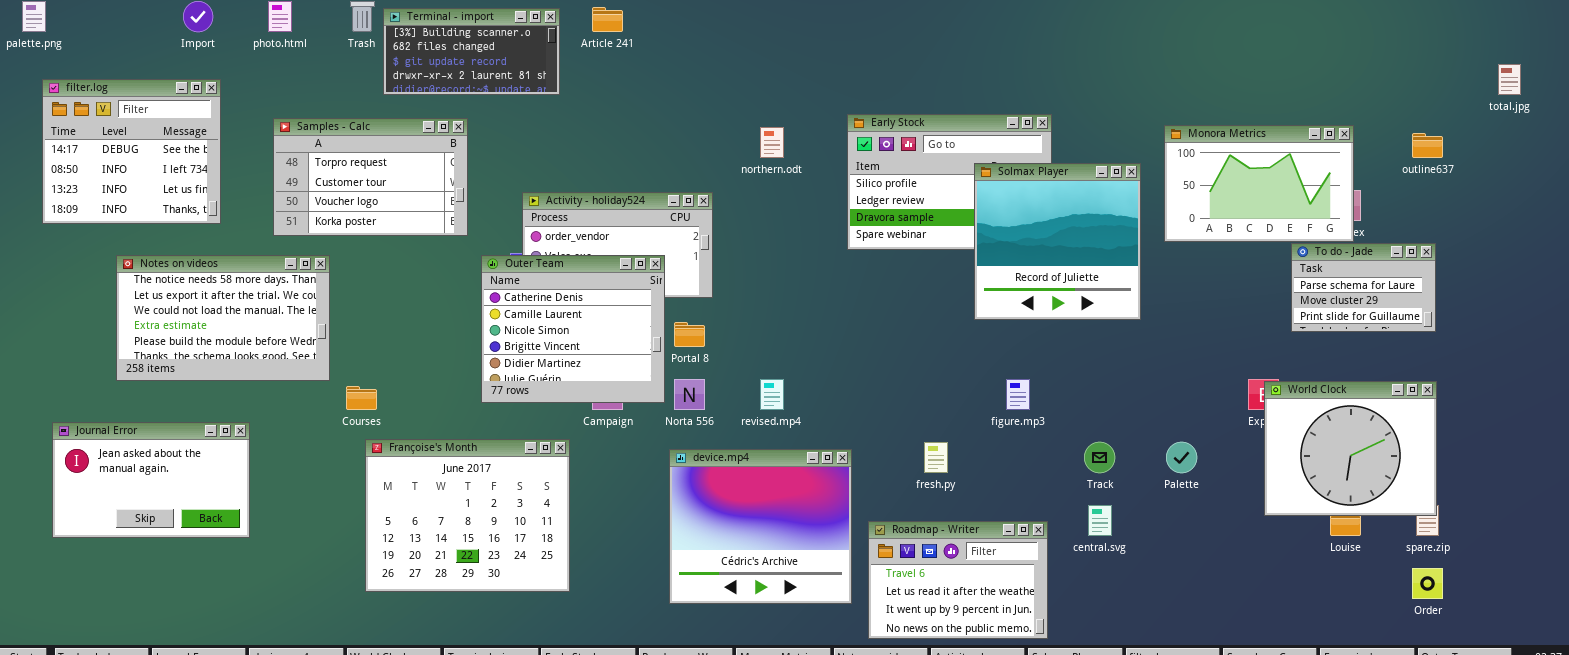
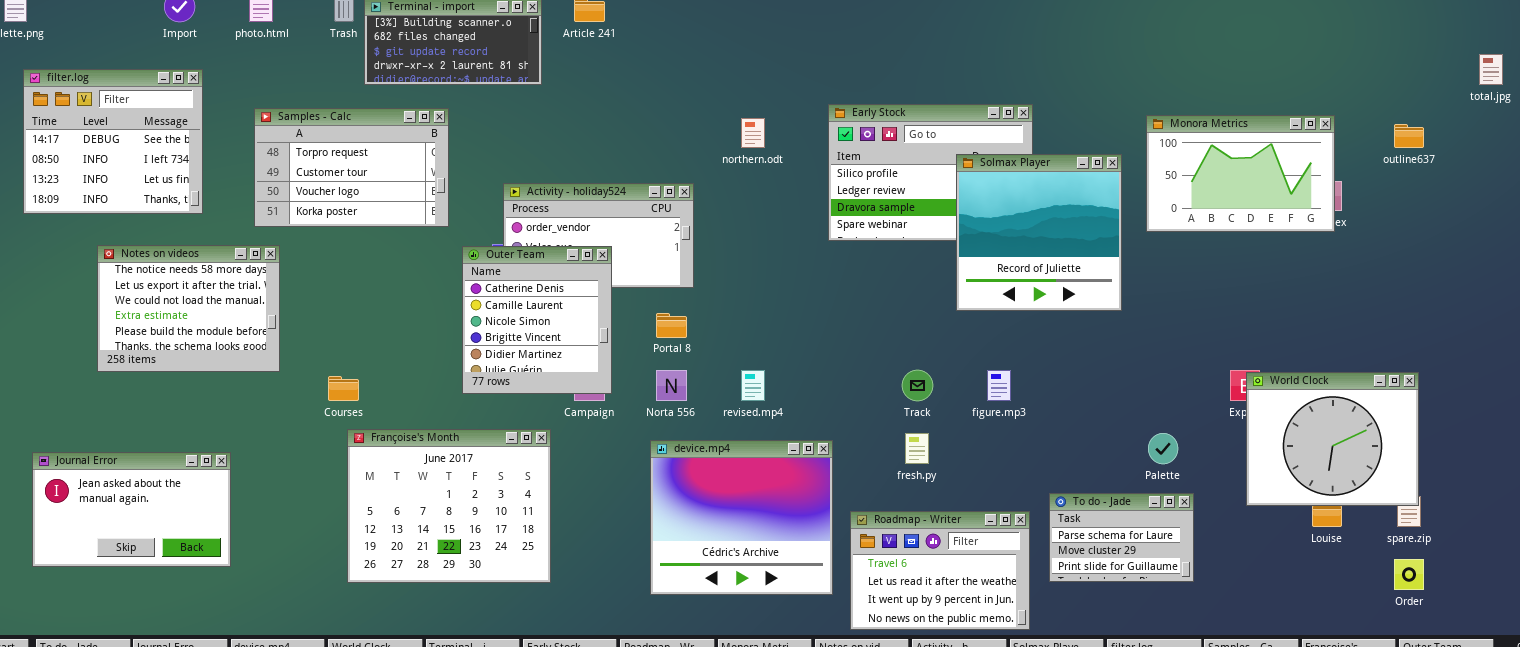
To do - Jade: [1291,243,1436,332] -> [1049,493,1194,582], moved
Notes on videos: [116,255,330,381] -> [97,245,280,372], resized
Outer Team: [481,255,665,403] -> [462,246,612,394], resized
Journal Error: [52,422,250,538] -> [32,452,231,567], moved
Track: [1084,442,1115,473] -> [902,370,933,401], moved

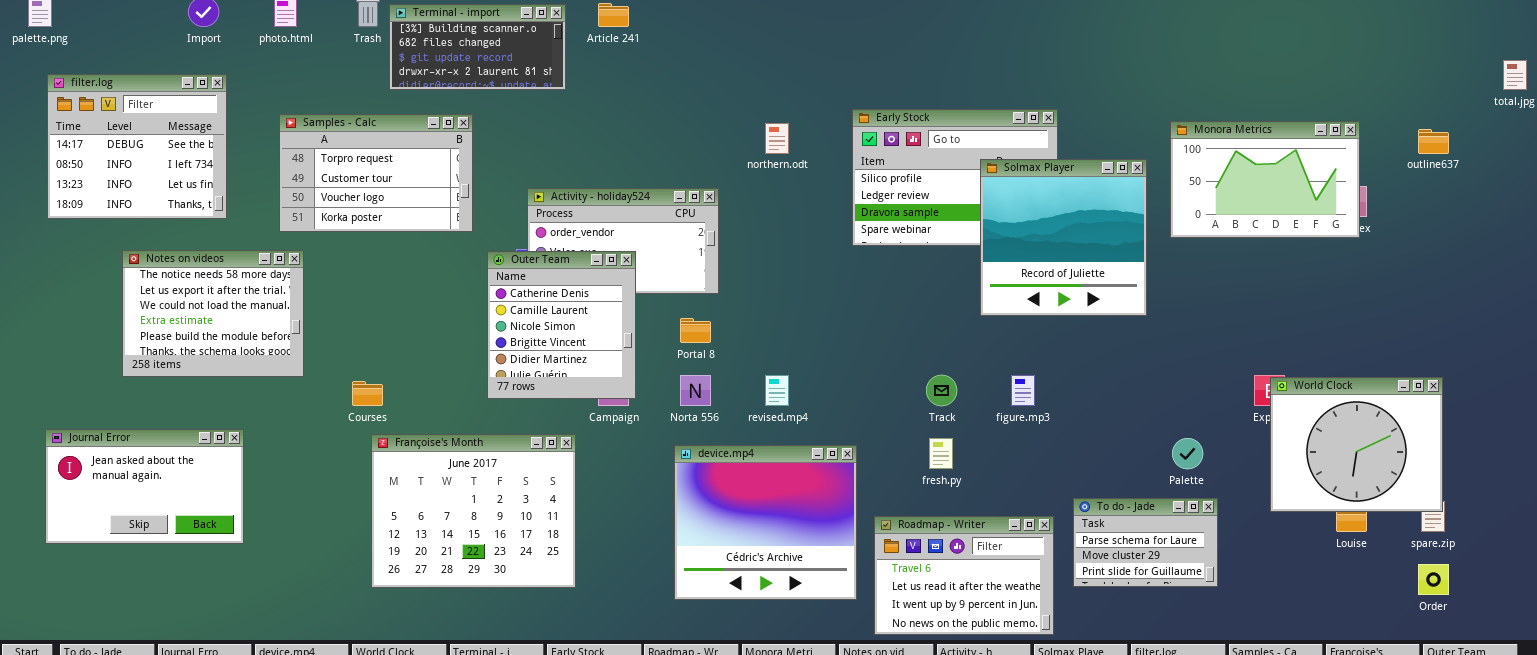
Journal Error: [32,452,231,567] -> [45,429,244,544], moved

